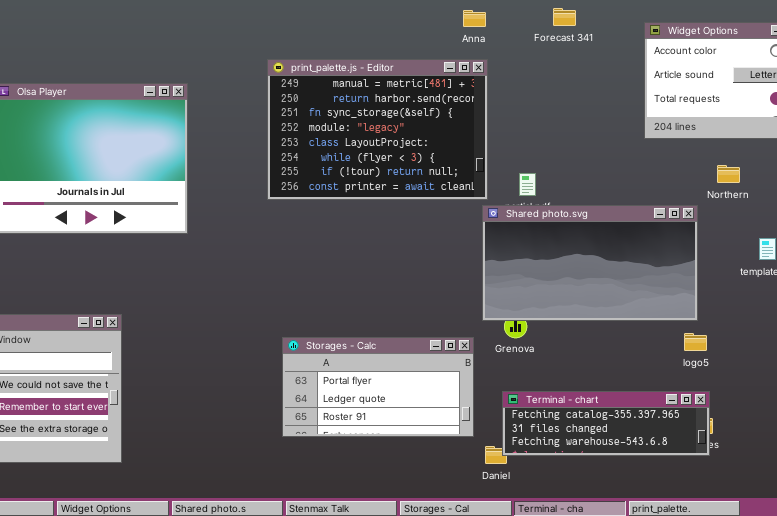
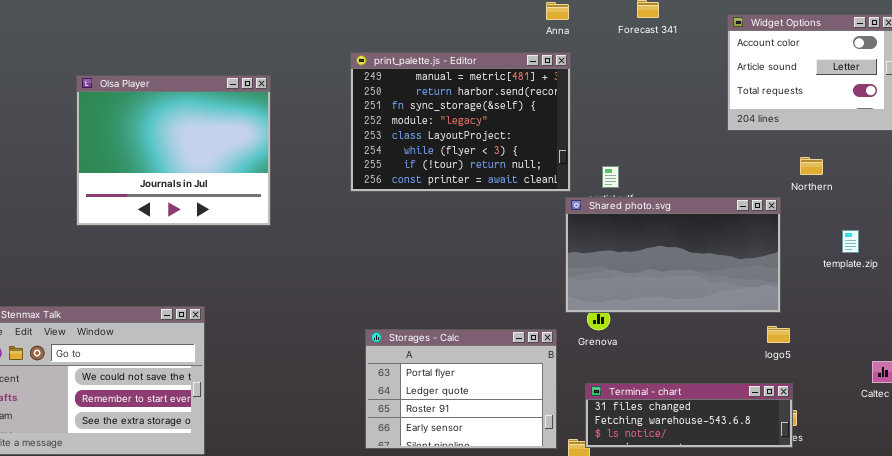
Storages - Calc: [282,337,474,437] -> [365,329,557,449], resized
Terminal - chart: [502,391,710,456] -> [585,383,793,448], scrolled down 1 row

